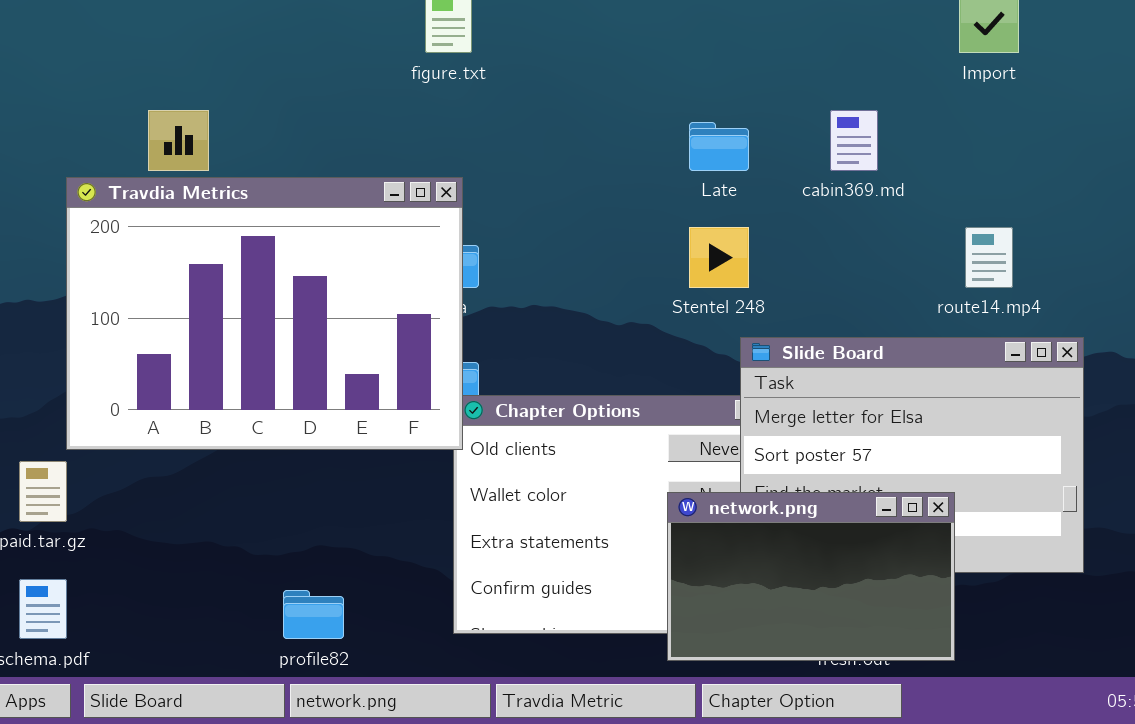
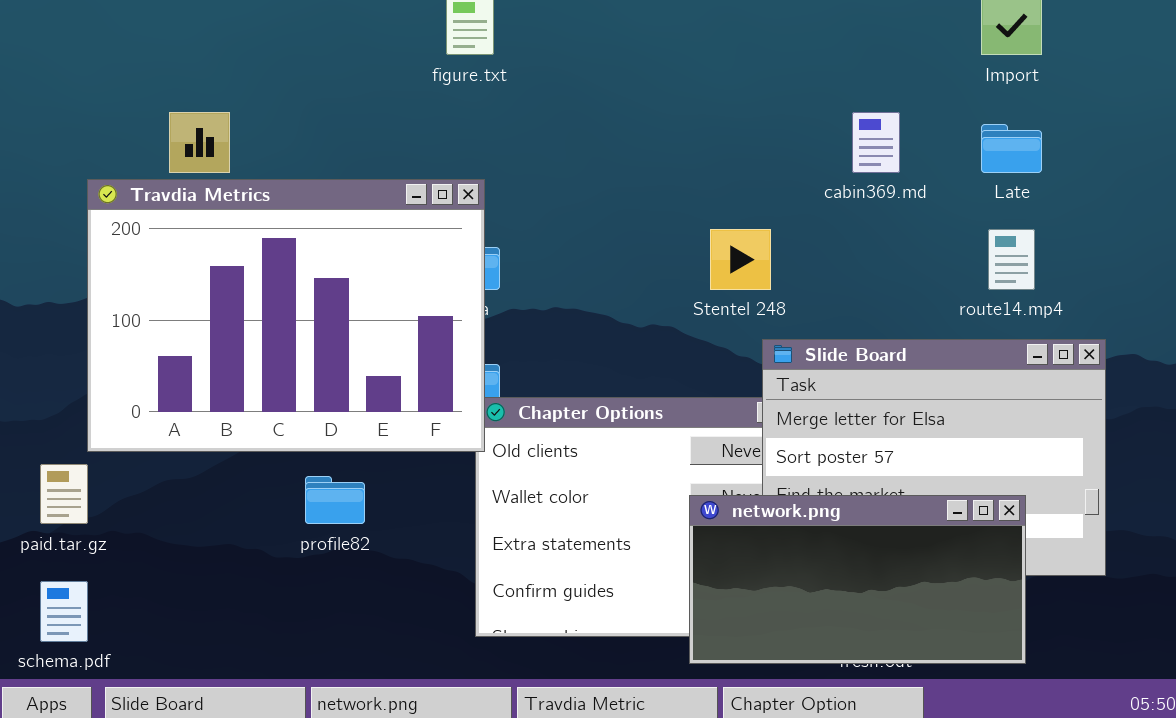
Late: [689,122,749,171] -> [981,124,1042,173], moved
network.png: [667,492,955,661] -> [689,495,1026,664], resized
profile82: [283,590,344,639] -> [305,476,365,524], moved

